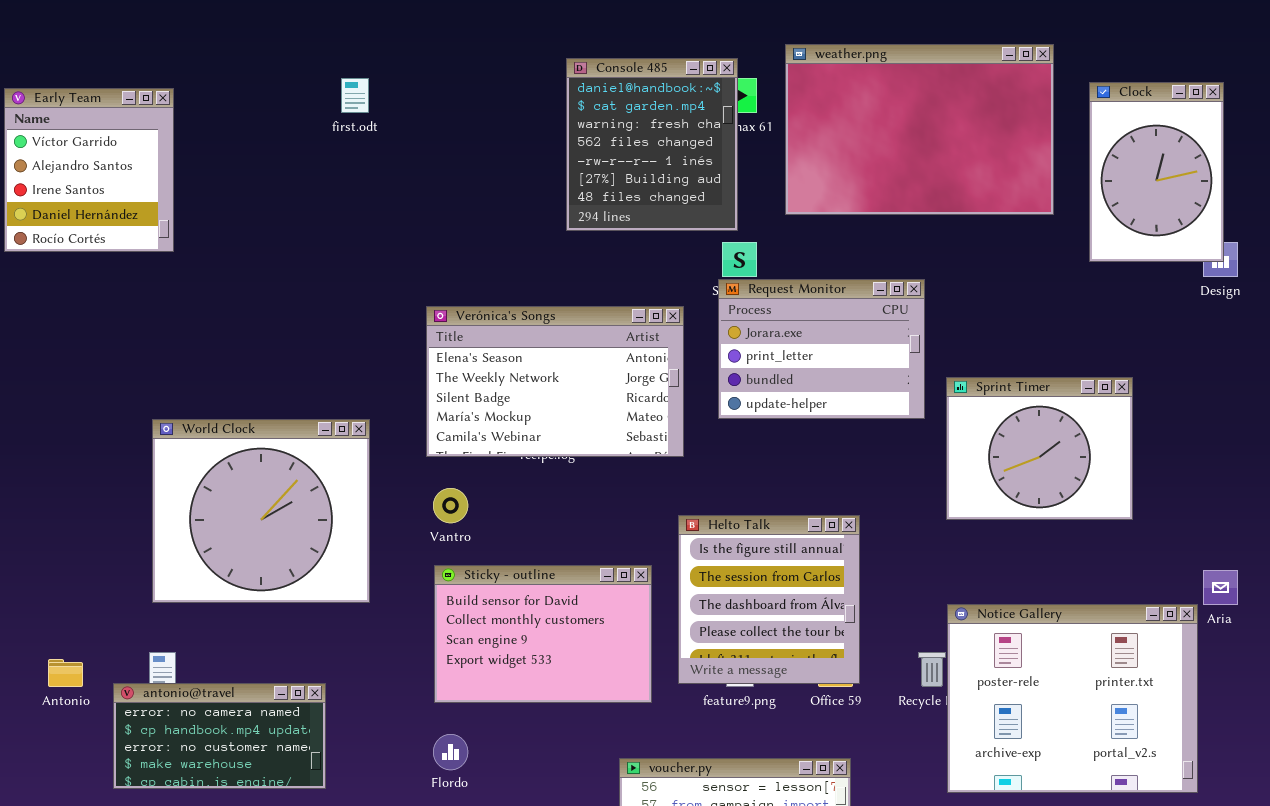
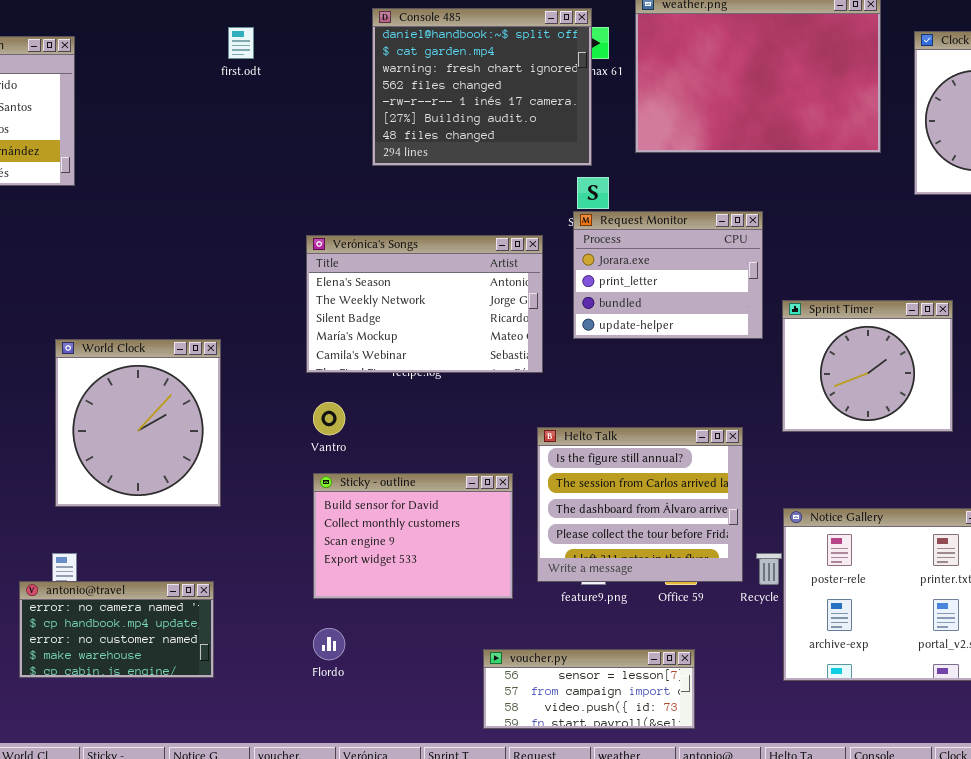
Console 485: [566,58,738,231] -> [372,8,592,166], resized
World Clock: [152,419,370,603] -> [55,339,221,507], resized
Helto Talk: [678,515,860,684] -> [537,427,743,582], resized

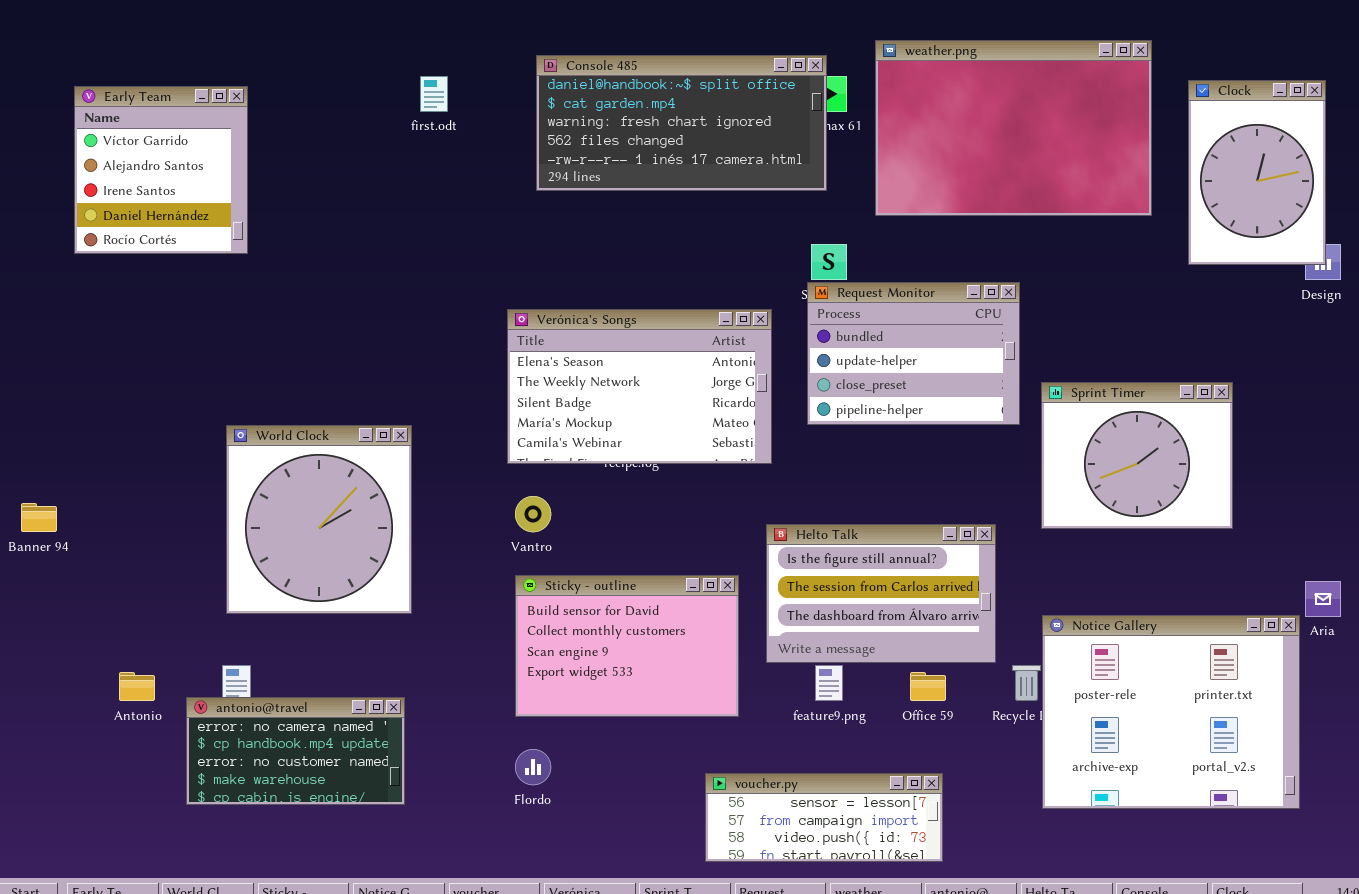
Console 485: [372,8,592,166] -> [536,55,827,191], resized
Request Monitor: [573,211,763,339] -> [807,282,1020,425], scrolled down 2 rows
Helto Talk: [537,427,743,582] -> [766,524,996,663], resized

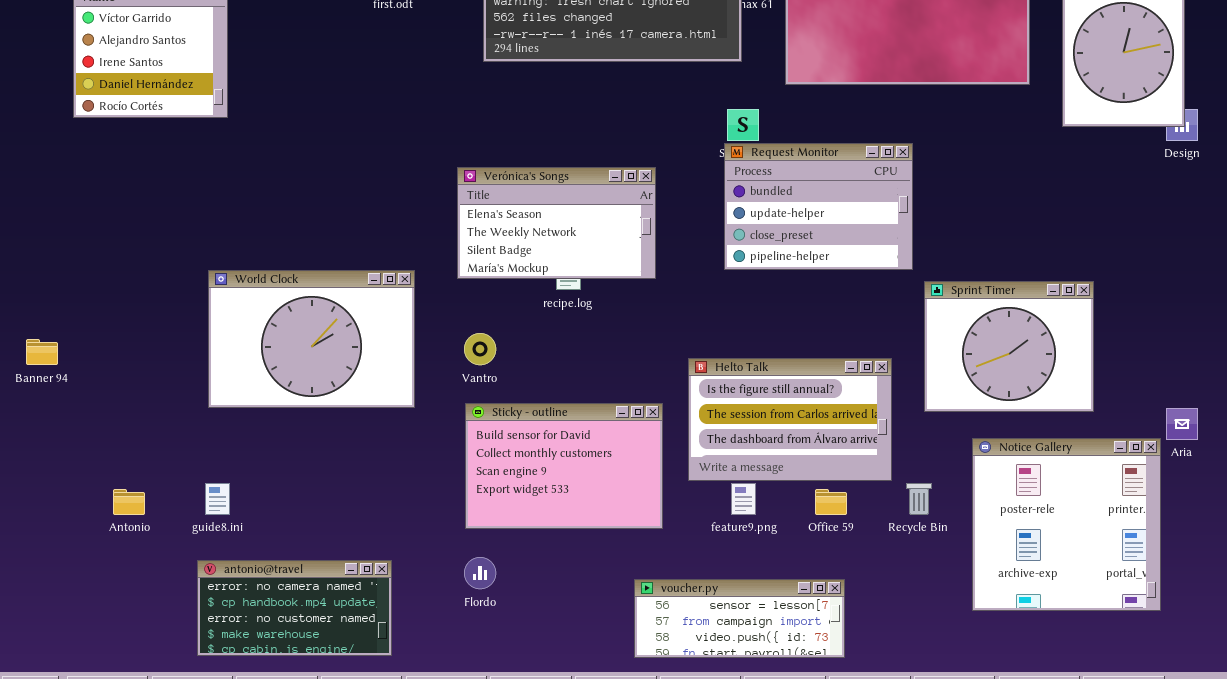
Verónica's Songs: [507,309,772,464] -> [457,167,656,279], resized
Sprint Timer: [1041,382,1233,529] -> [924,281,1094,412], moved
World Clock: [226,425,412,614] -> [208,270,415,408], resized
Notice Gallery: [1042,615,1300,809] -> [972,438,1161,611], resized
antonio@travel: [186,697,405,805] -> [197,560,392,656], moved

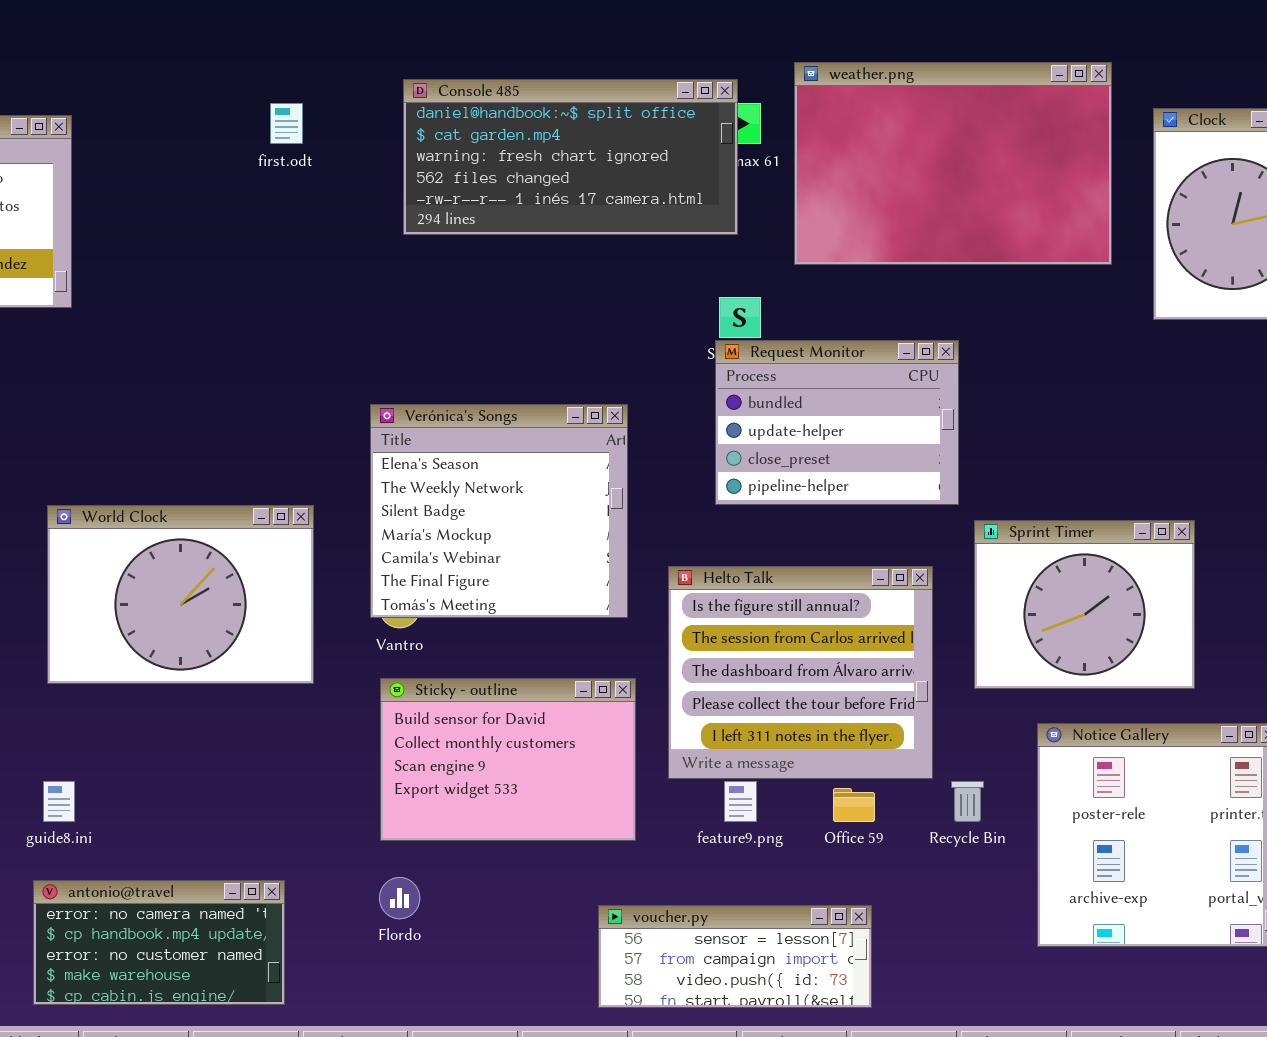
Verónica's Songs: [457,167,656,279] -> [370,404,628,618], moved, resized
Helto Talk: [688,358,892,481] -> [668,566,933,779], resized

